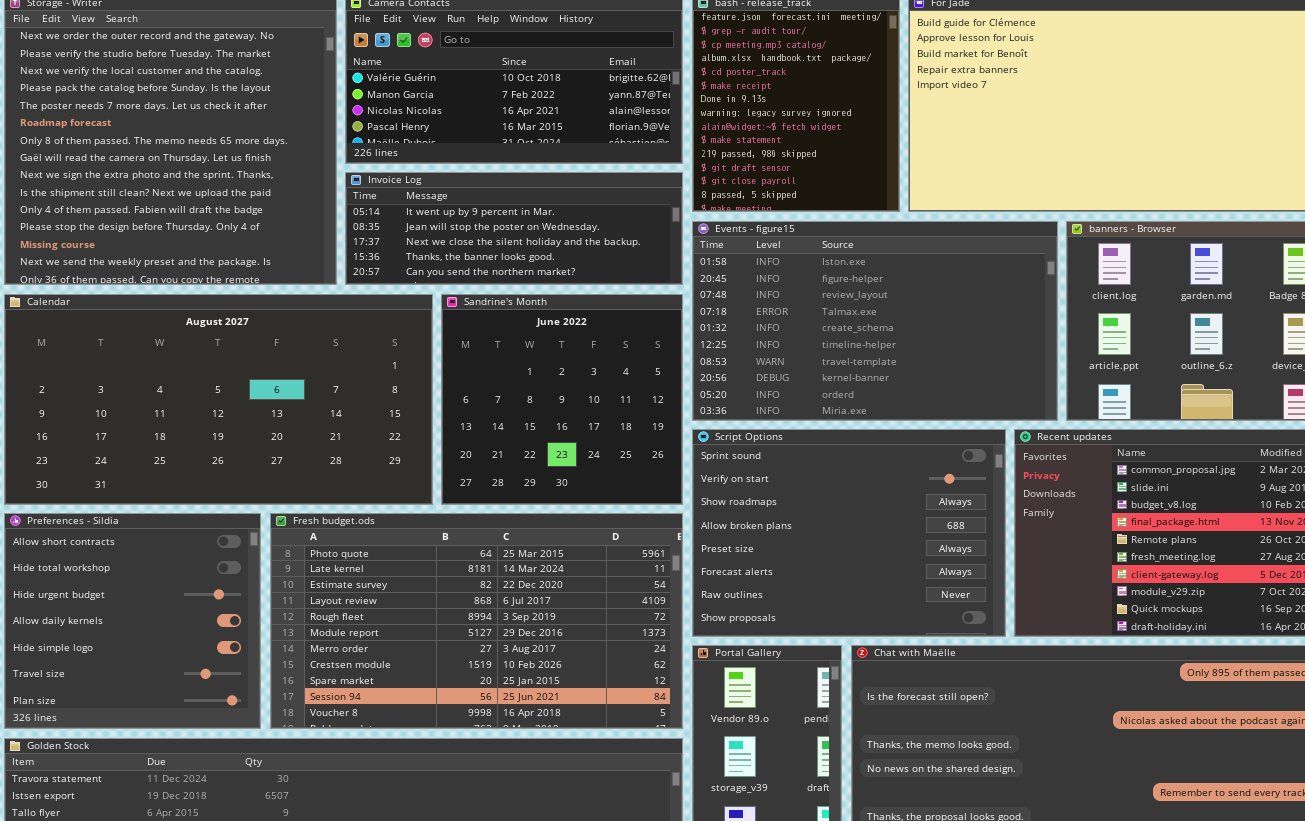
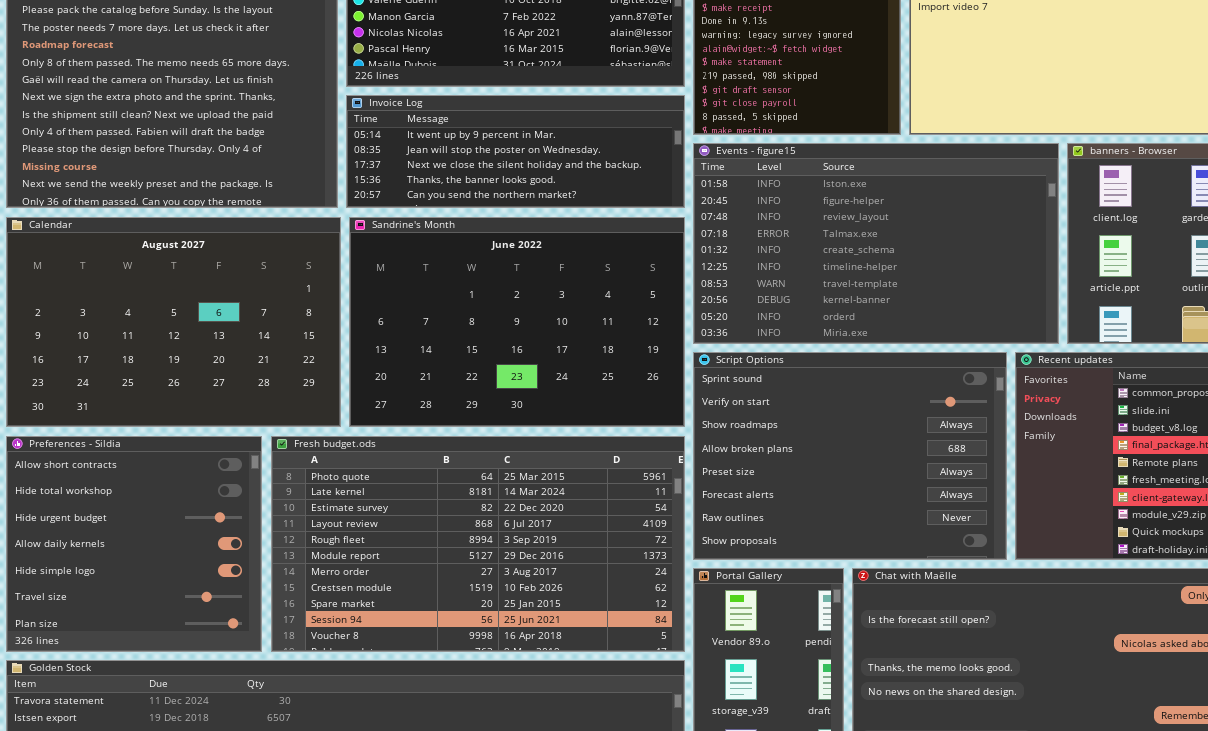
Calendar: [4,294,433,505] -> [6,217,341,427], resized
Sandrine's Month: [441,294,683,505] -> [349,217,685,427], resized

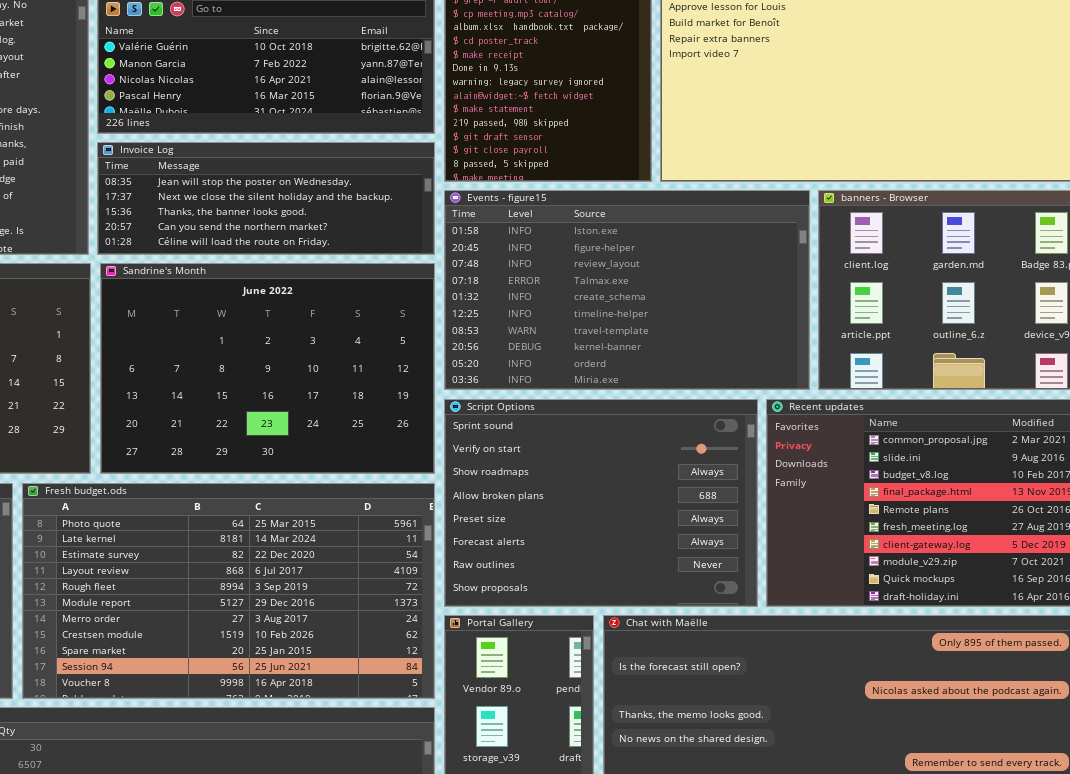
Invoice Log: [346,95,685,208] -> [97,142,435,255], scrolled down 1 row

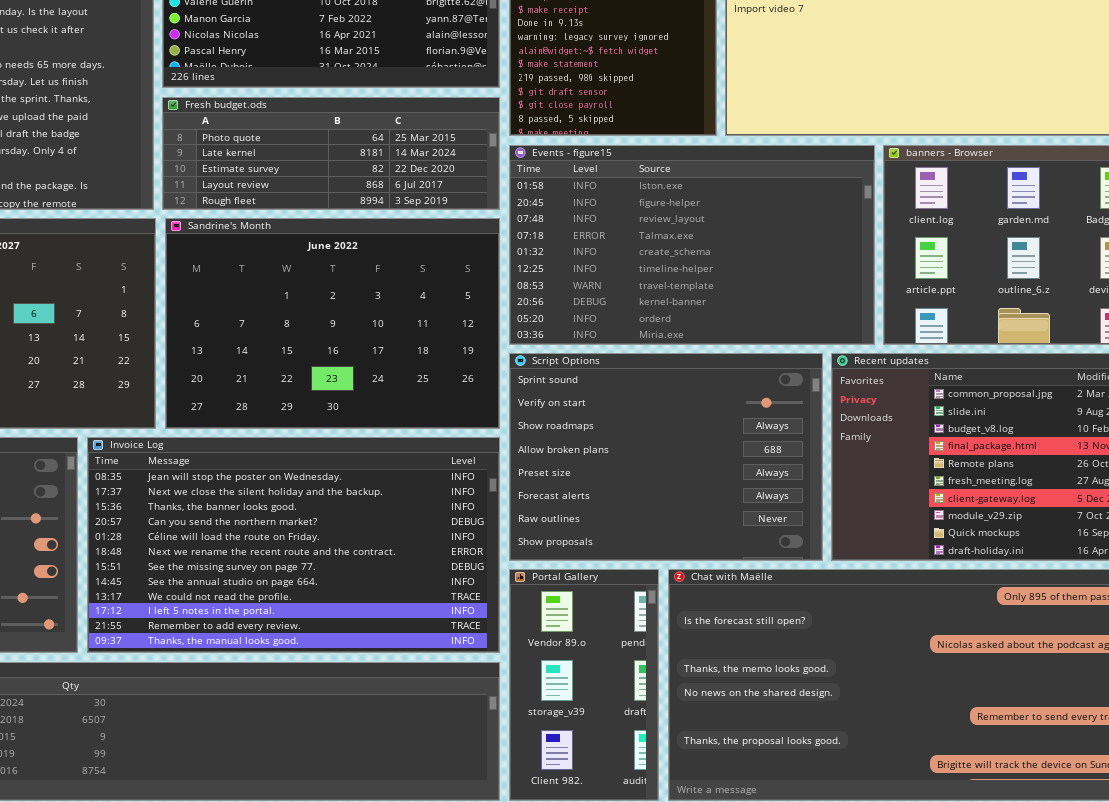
Invoice Log: [97,142,435,255] -> [87,437,500,653], moved, resized
Fresh budget.ods: [22,483,435,699] -> [162,97,500,210], moved, resized

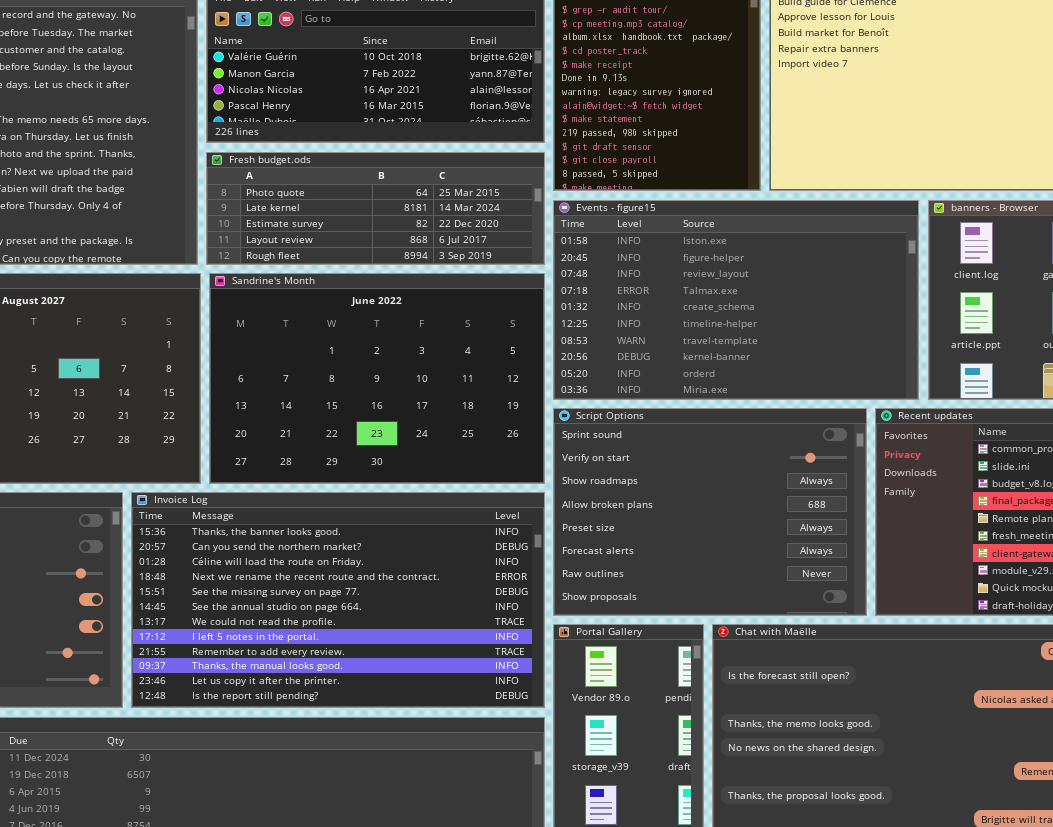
Invoice Log: [87,437,500,653] -> [131,492,545,708], scrolled down 2 rows

